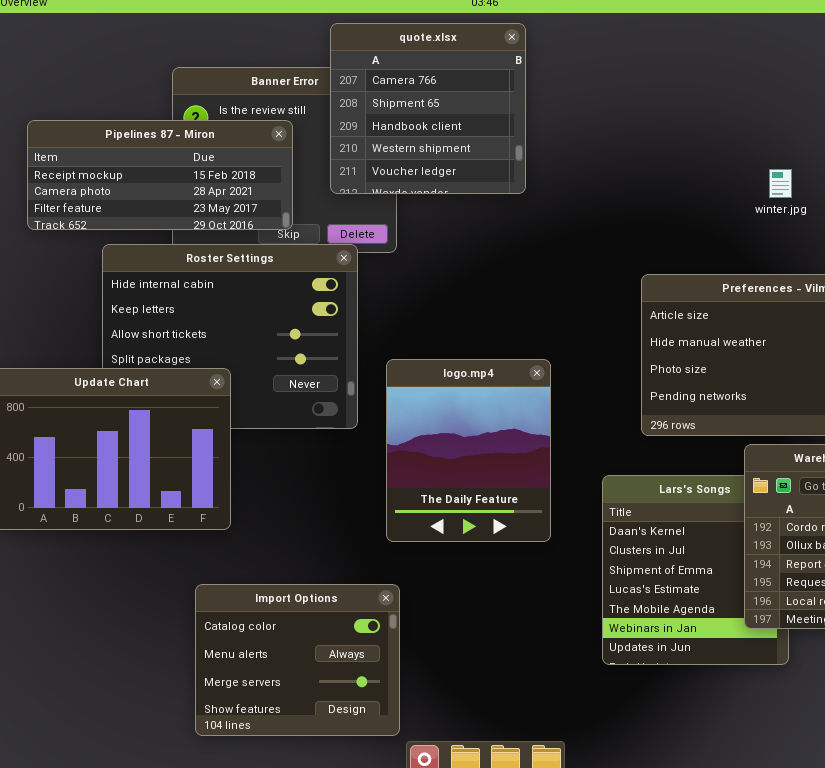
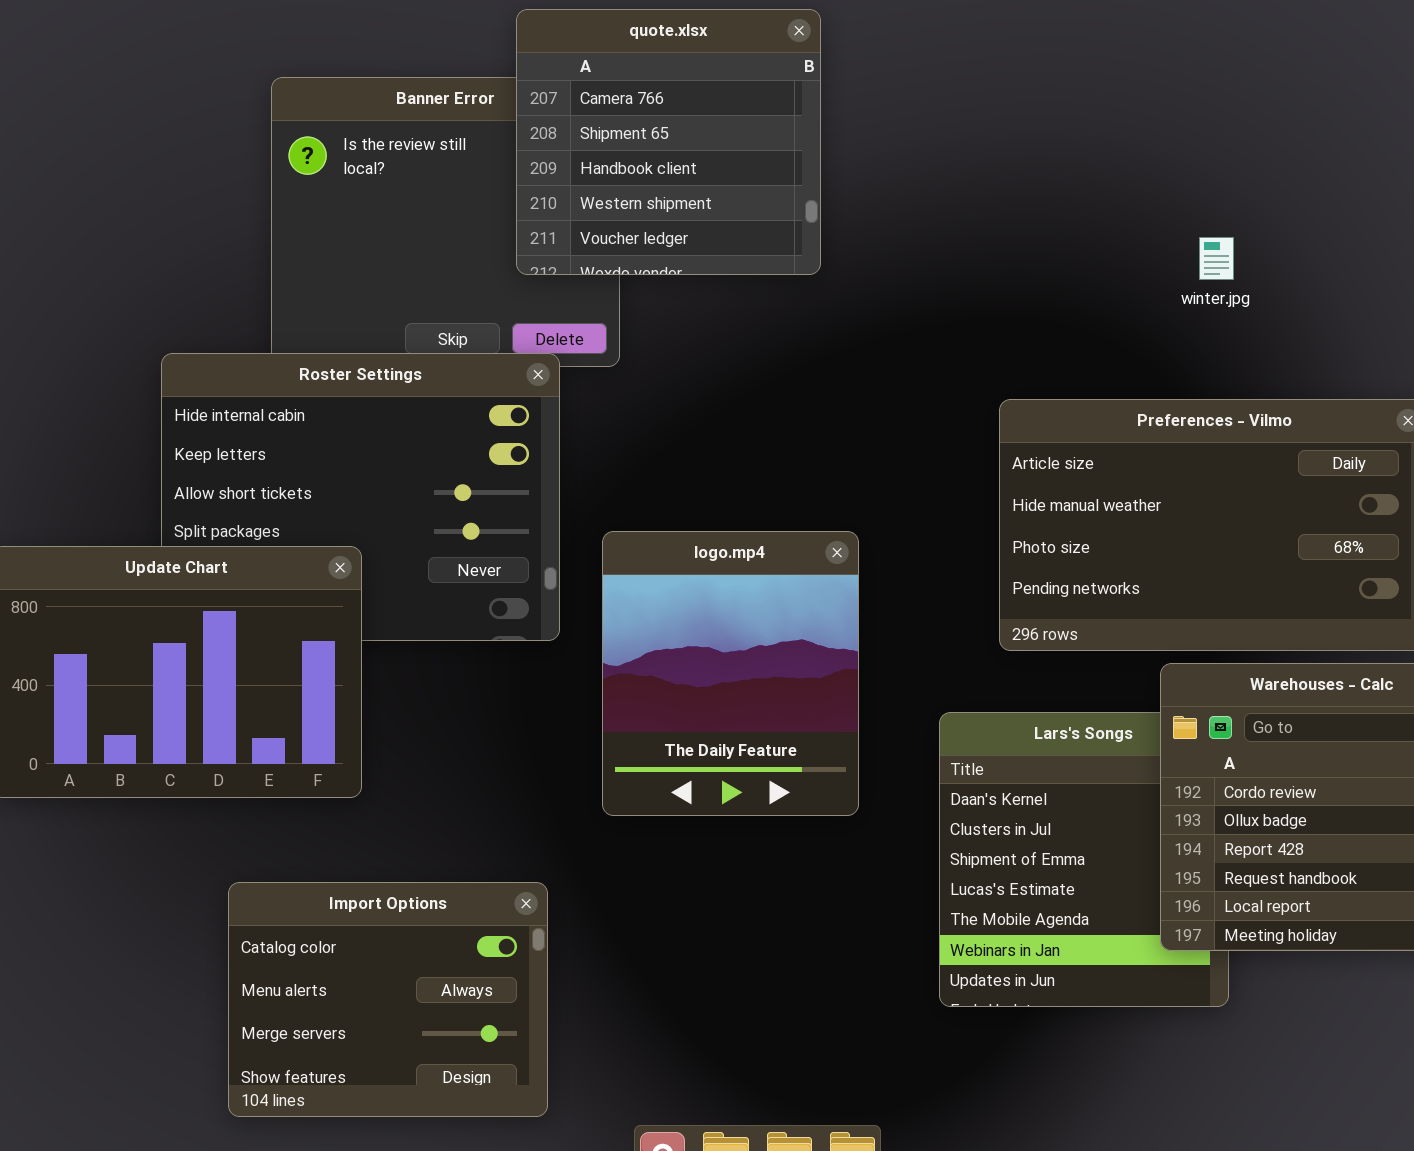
Pipelines 87 - Miron: [27,120,293,230] -> none, closed
Import Options: [195,584,400,736] -> [228,882,548,1117], moved

